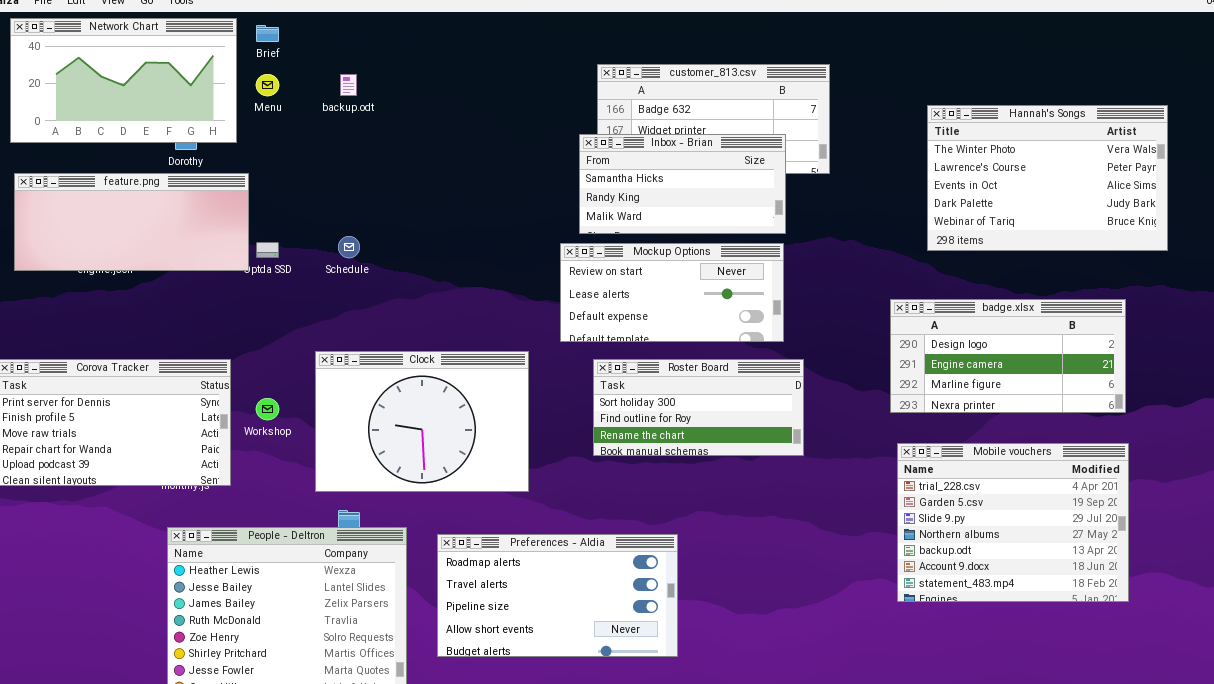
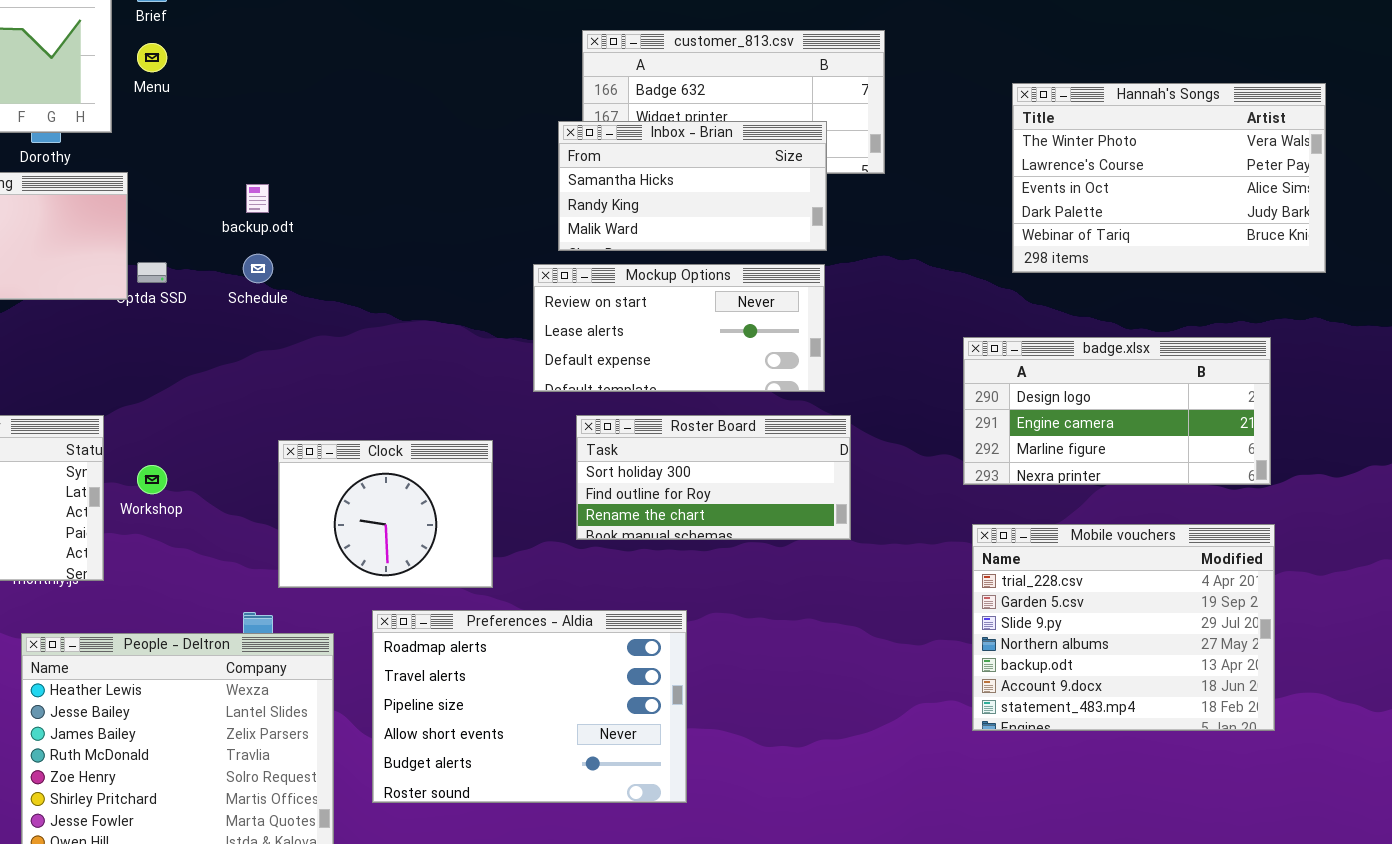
backup.odt: [340,74,357,96] -> [246,184,269,213], moved
Clock: [315,351,529,492] -> [278,440,493,588], resized
Preferences - Aldia: [437,534,678,657] -> [372,610,687,803], resized

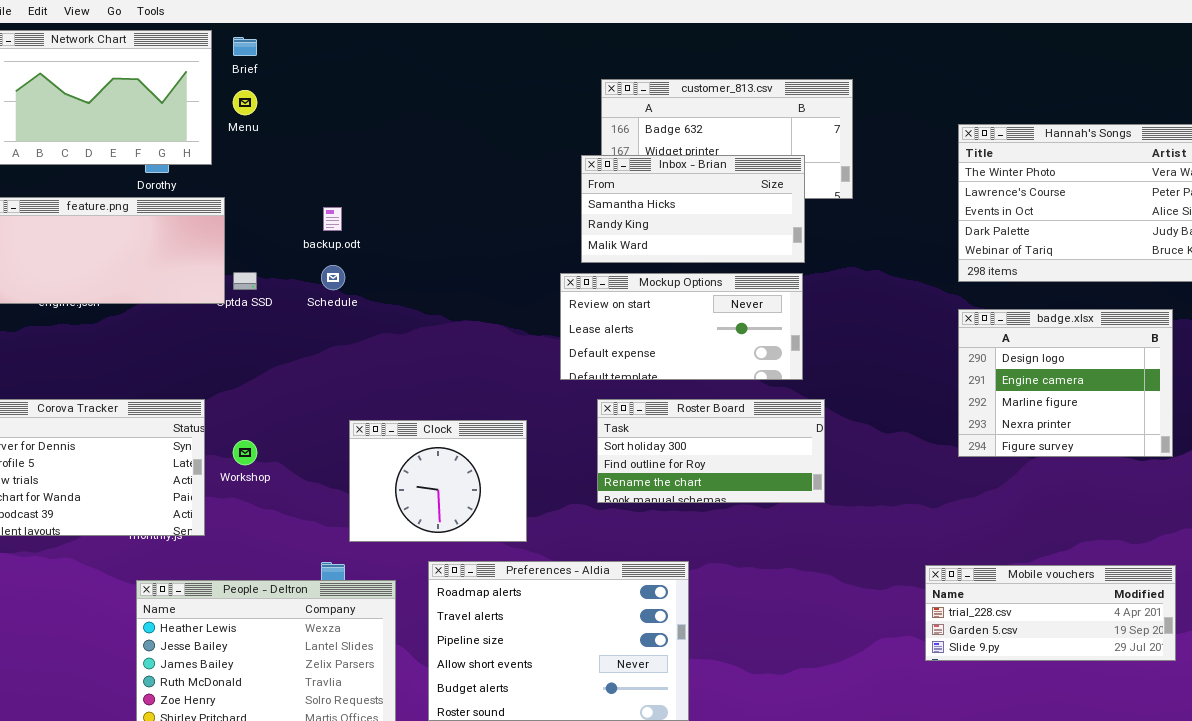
badge.xlsx: [963,337,1271,485] -> [958,309,1173,457], resized
Mobile vouchers: [972,524,1275,731] -> [925,565,1176,661], resized

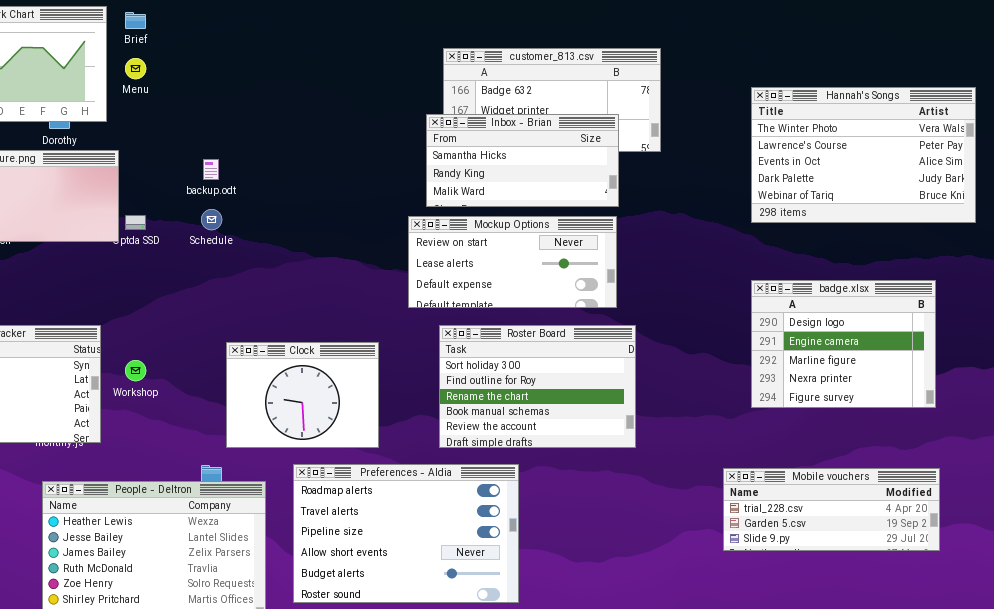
badge.xlsx: [958,309,1173,457] -> [751,280,936,408], moved
Roster Board: [597,399,825,503] -> [439,325,636,448], resized

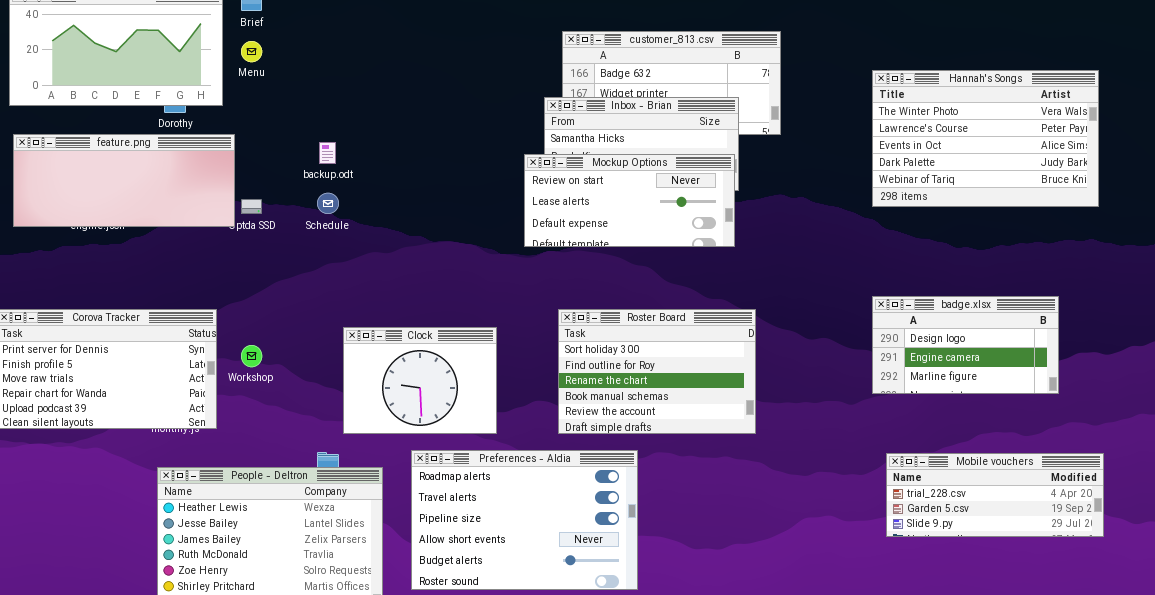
Mockup Options: [408,216,617,308] -> [524,154,735,247], moved
badge.xlsx: [751,280,936,408] -> [872,296,1059,394], resized
Mobile vouchers: [723,468,940,551] -> [886,453,1104,537], moved

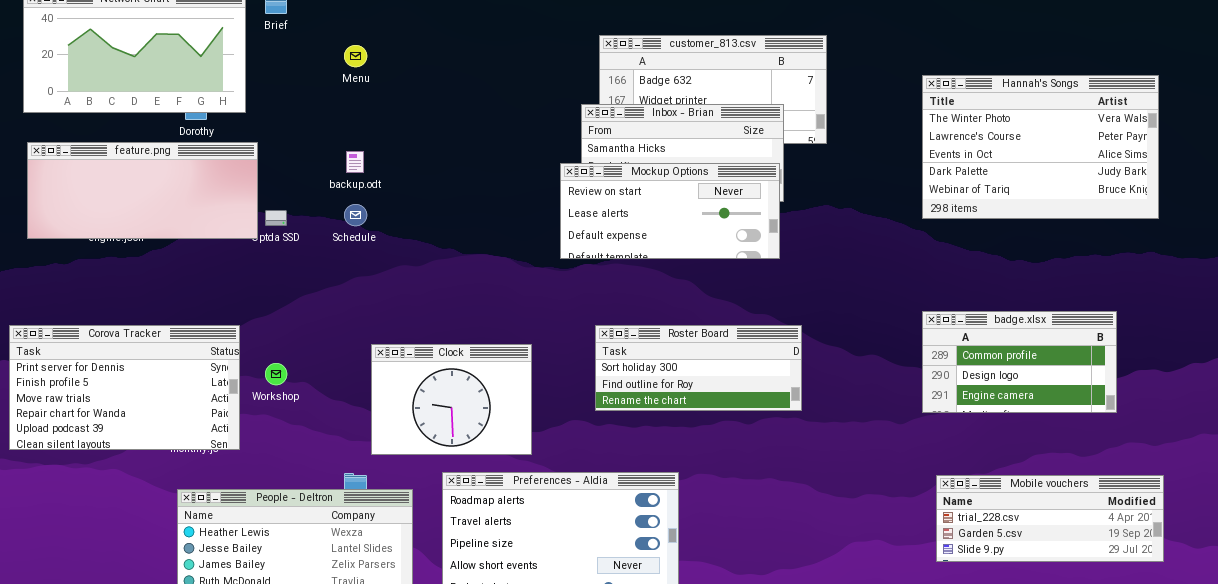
Menu: [241,41,262,62] -> [344,45,367,67], moved
badge.xlsx: [872,296,1059,394] -> [922,311,1117,413], scrolled up 1 row
Roster Board: [558,309,756,434] -> [595,325,802,411], resized

